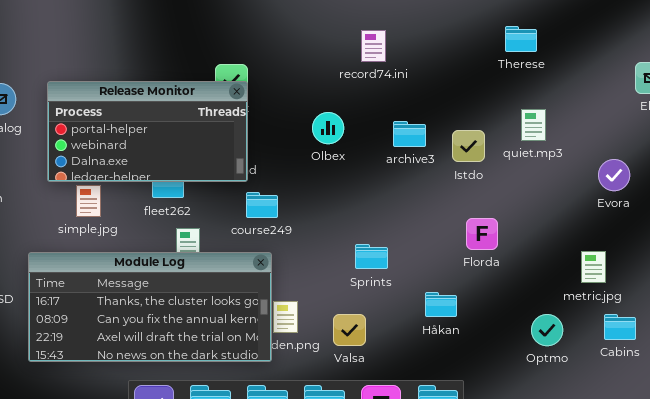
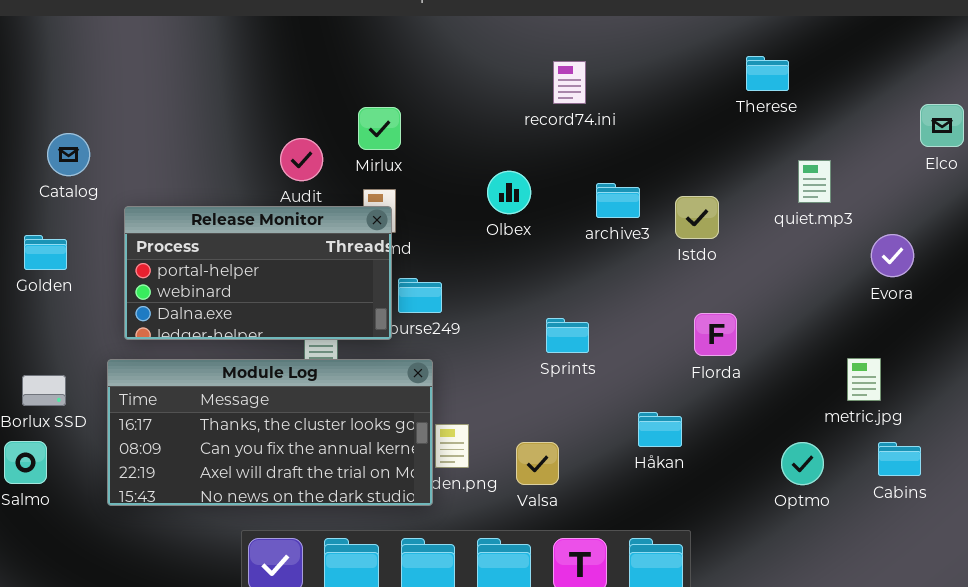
Release Monitor: [47,81,248,182] -> [124,206,392,340], moved
quiet.mp3: [521,109,546,141] -> [798,160,831,203], moved
Sprints: [355,244,388,269] -> [546,318,589,353], moved

